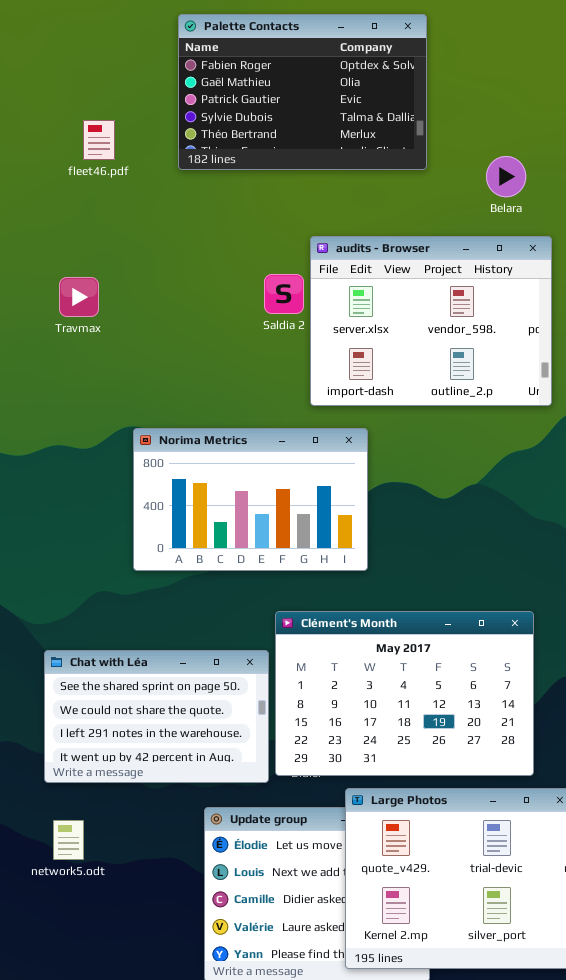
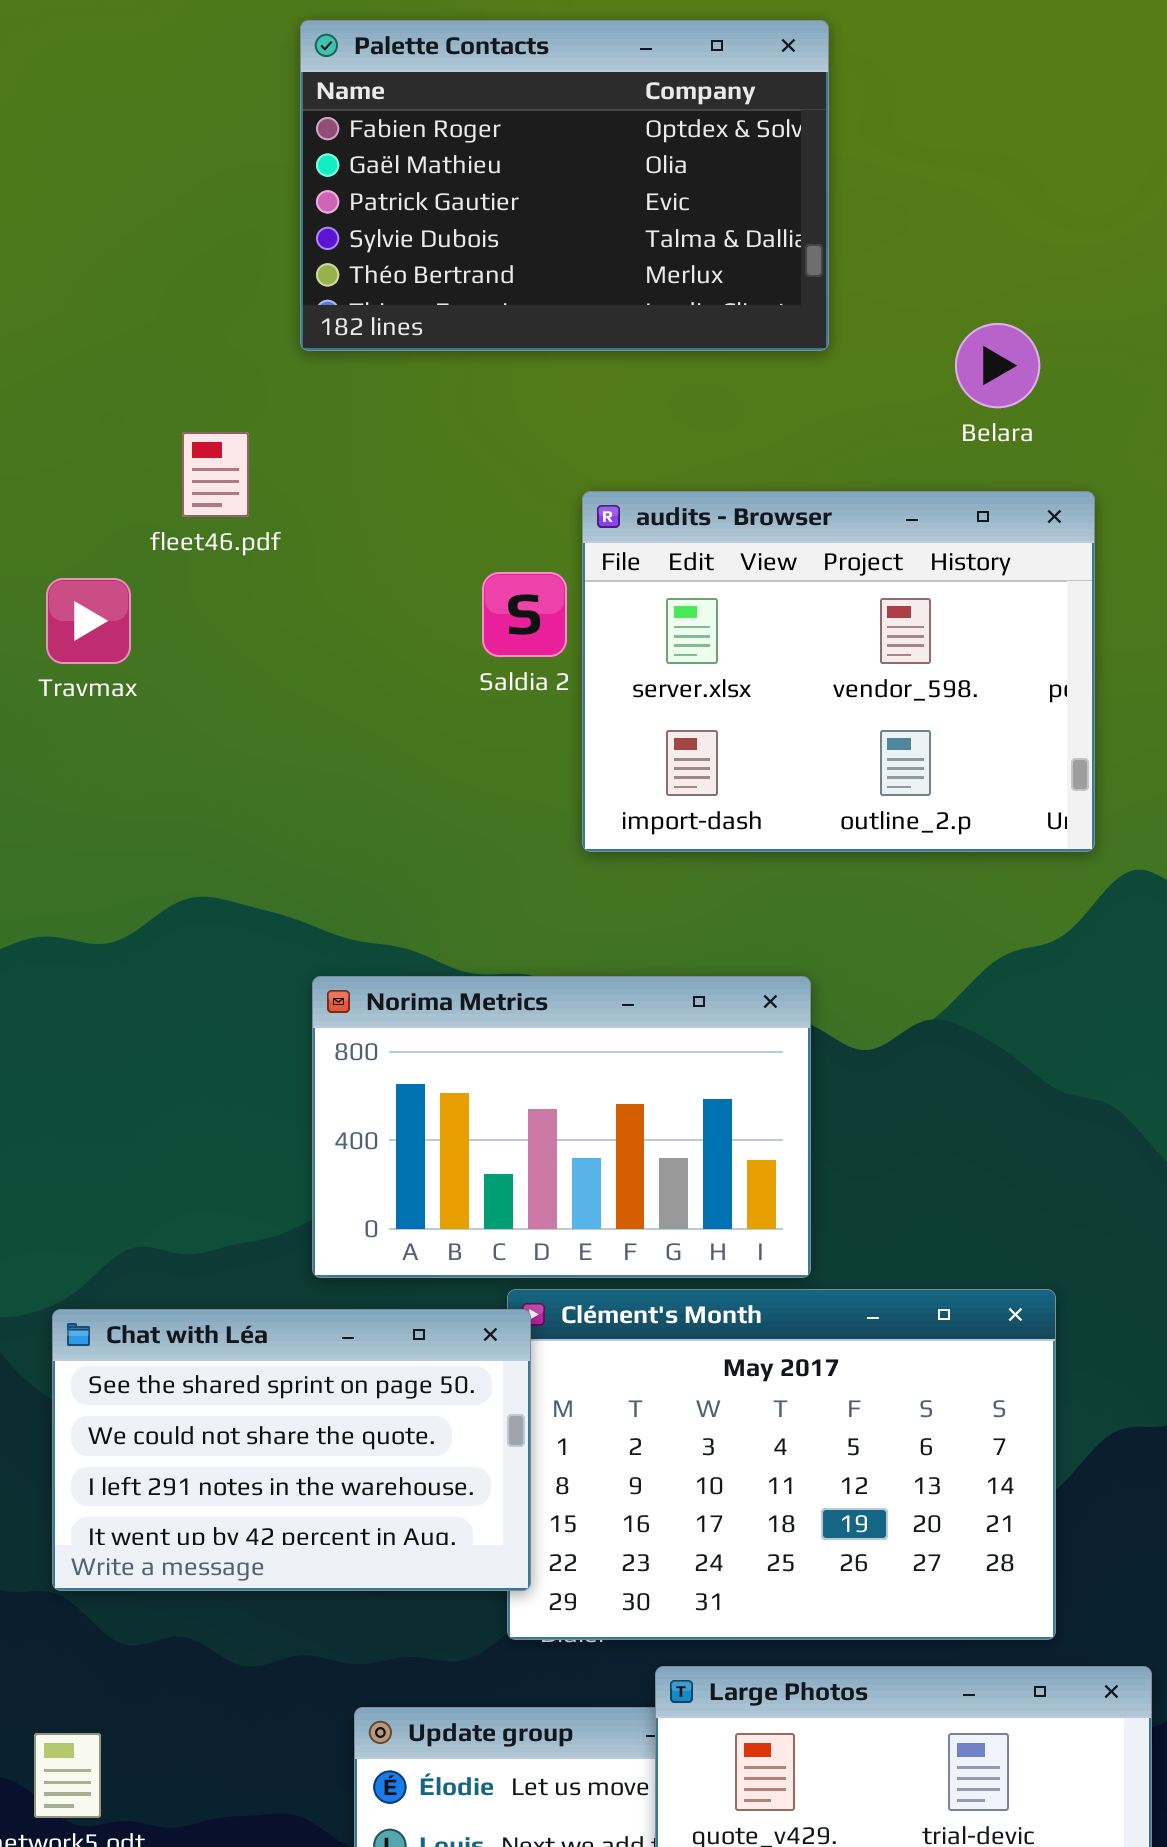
fleet46.pdf: [83,120,115,160] -> [182,432,249,517], moved
Norima Metrics: [133,428,368,571] -> [312,976,811,1278], moved
Chat with Léa: [44,650,269,783] -> [52,1309,531,1591], moved

